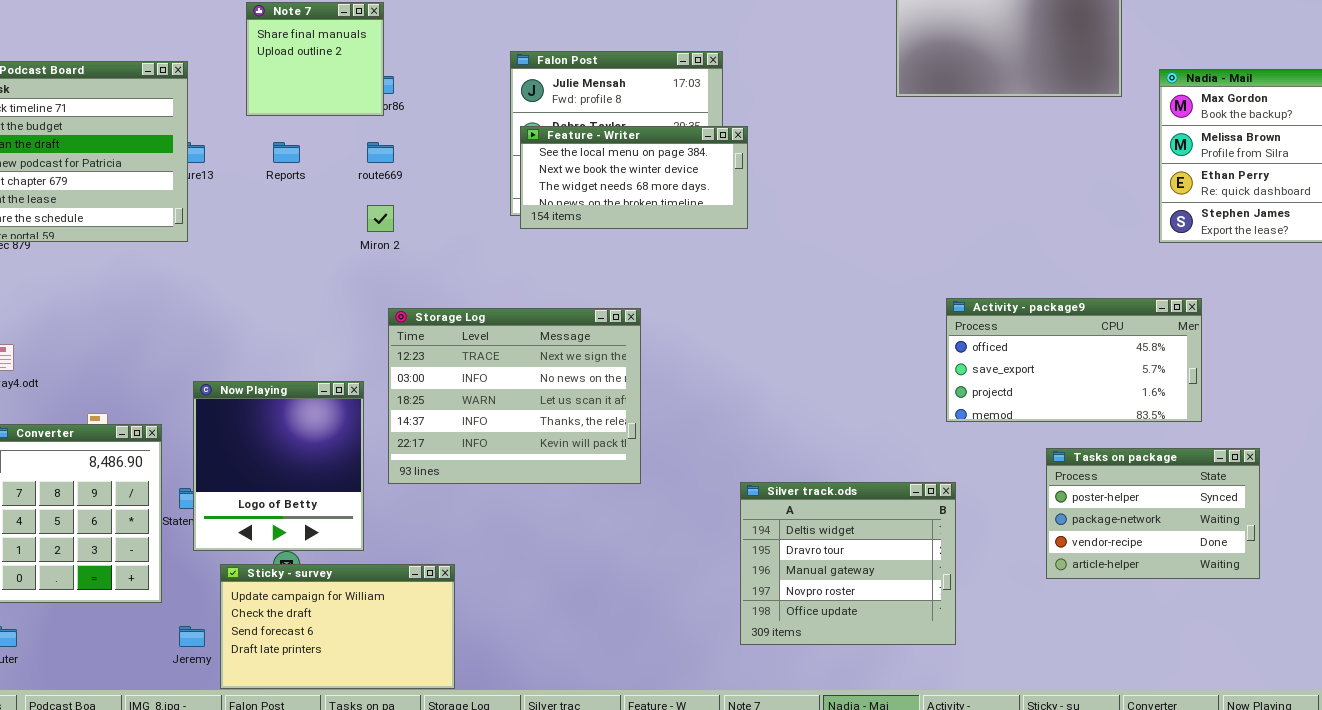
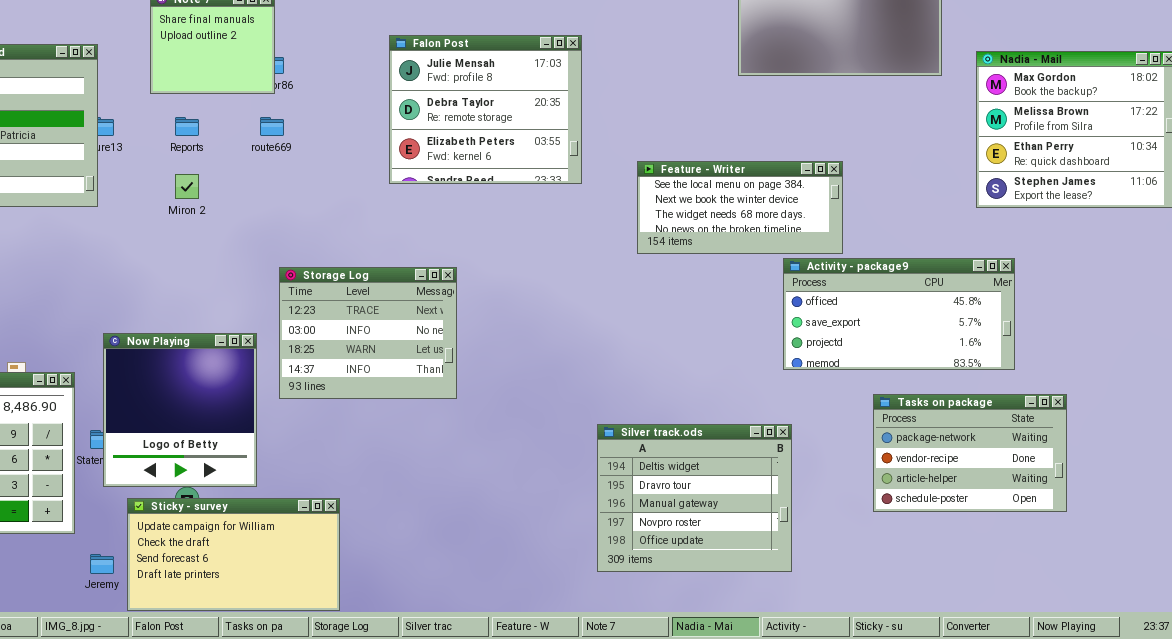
Feature - Writer: [520,126,748,229] -> [637,161,843,254], moved
Miron 2: [367,205,394,232] -> [175,174,199,199], moved
Storage Log: [388,308,641,484] -> [279,267,457,399], resized
Tasks on package: [1046,448,1260,579] -> [873,394,1067,512], scrolled down 1 row

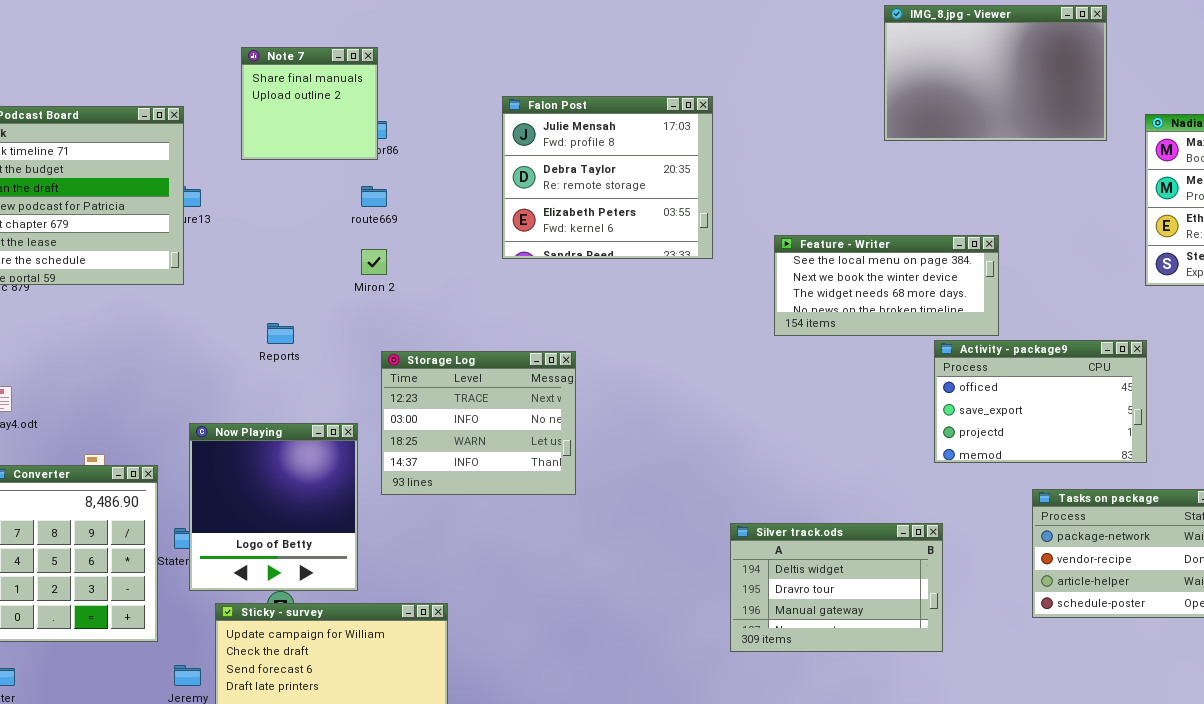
Reports: [175,117,199,136] -> [267,323,294,344], moved
Miron 2: [175,174,199,199] -> [361,249,387,275], moved
Activity - package9: [783,258,1015,370] -> [934,340,1147,463], resized
Silver track.ods: [597,424,792,572] -> [730,523,943,652], resized

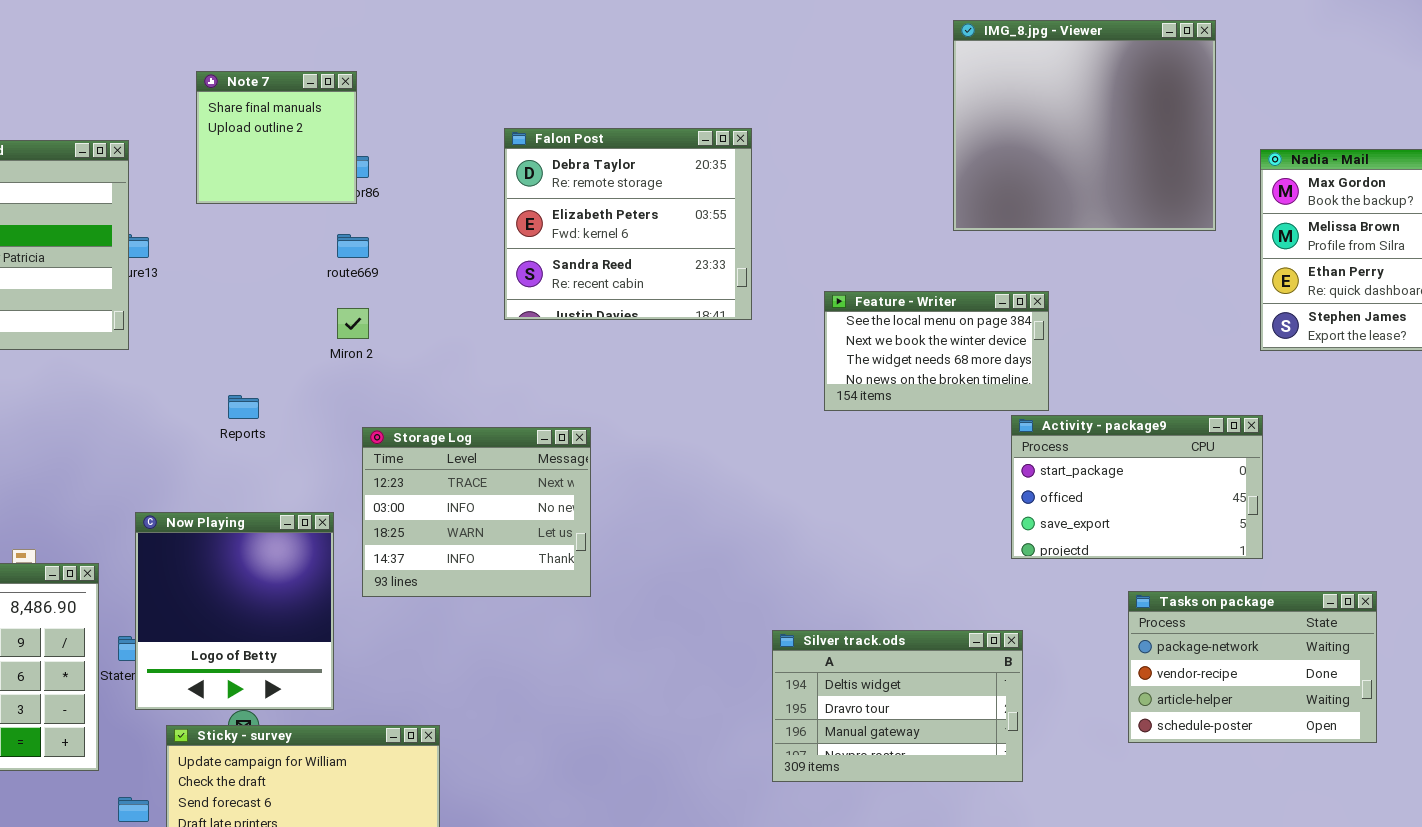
IMG_8.jpg - Viewer: [884,5,1107,141] -> [953,20,1216,231], resized
Falon Post: [502,96,713,259] -> [504,128,752,320], scrolled down 1 row
Feature - Writer: [774,235,999,336] -> [824,291,1049,411], resized
Activity - package9: [934,340,1147,463] -> [1011,415,1263,559], scrolled up 1 row

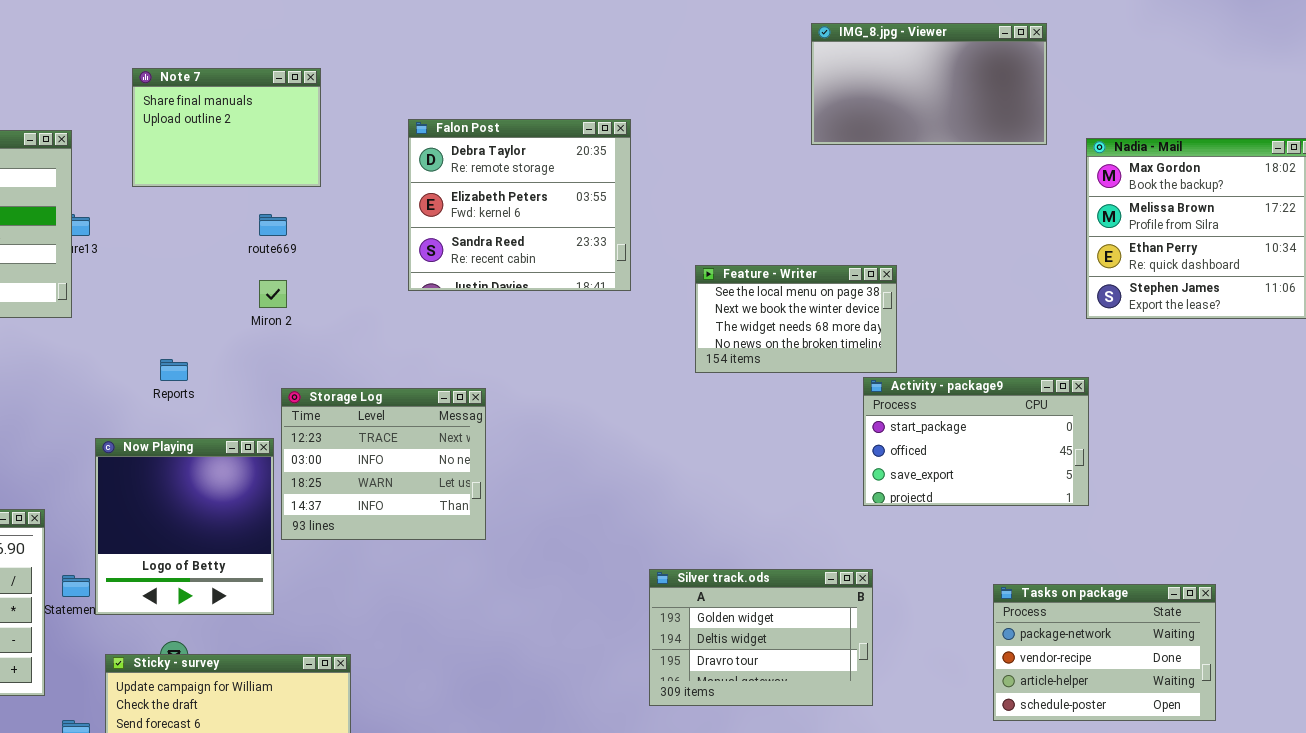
IMG_8.jpg - Viewer: [953,20,1216,231] -> [811,23,1047,145], resized
Note 7: [196,71,357,204] -> [132,68,321,187], resized
Now Playing: [135,512,334,710] -> [95,438,274,615], moved
Tasks on package: [1128,591,1377,743] -> [993,584,1216,721], moved
Silver track.ods: [772,630,1023,782] -> [649,569,873,706], scrolled up 1 row

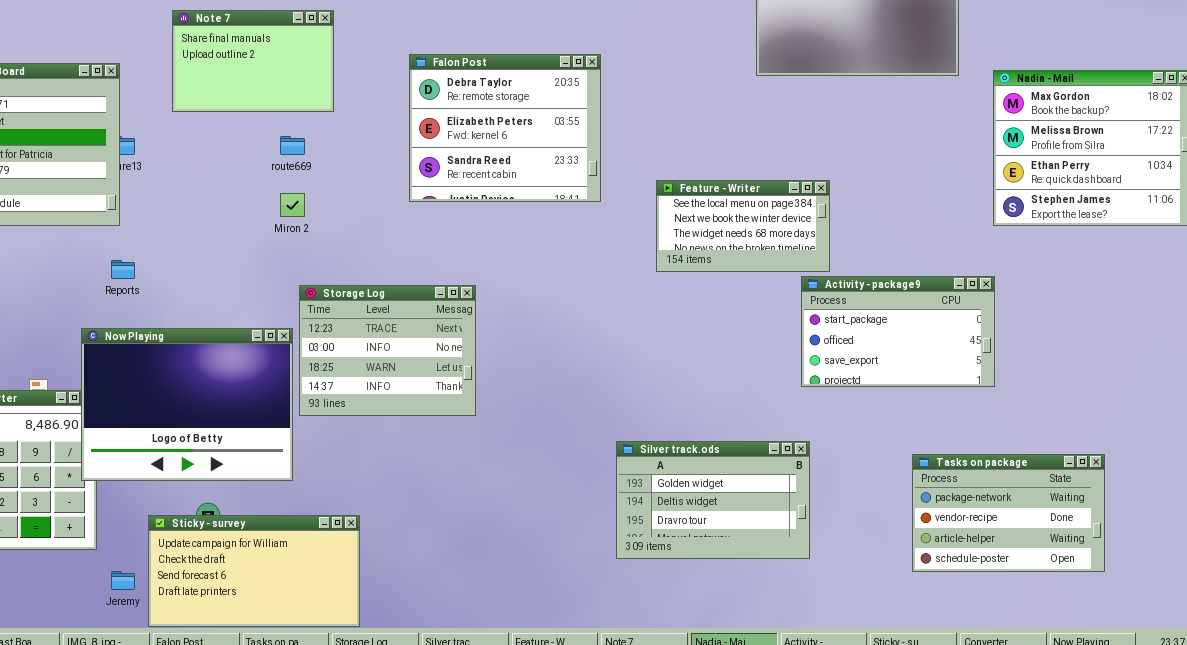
Reports: [160,359,188,381] -> [111,260,135,279], moved
Now Playing: [95,438,274,615] -> [81,328,293,481], resized

